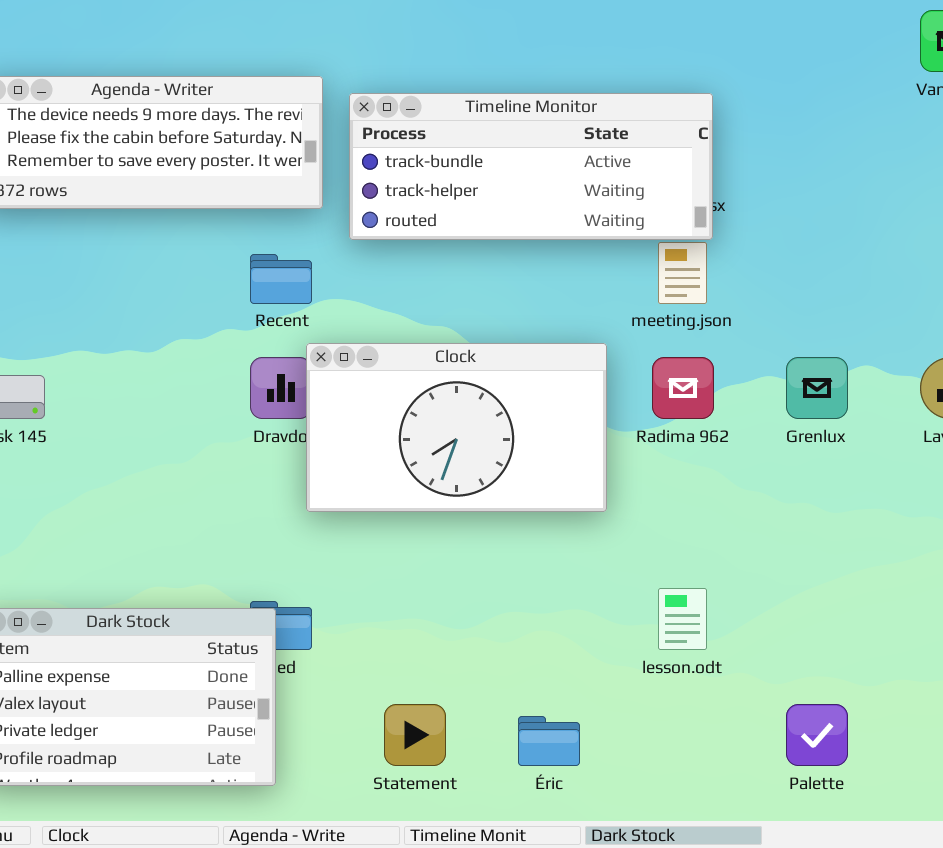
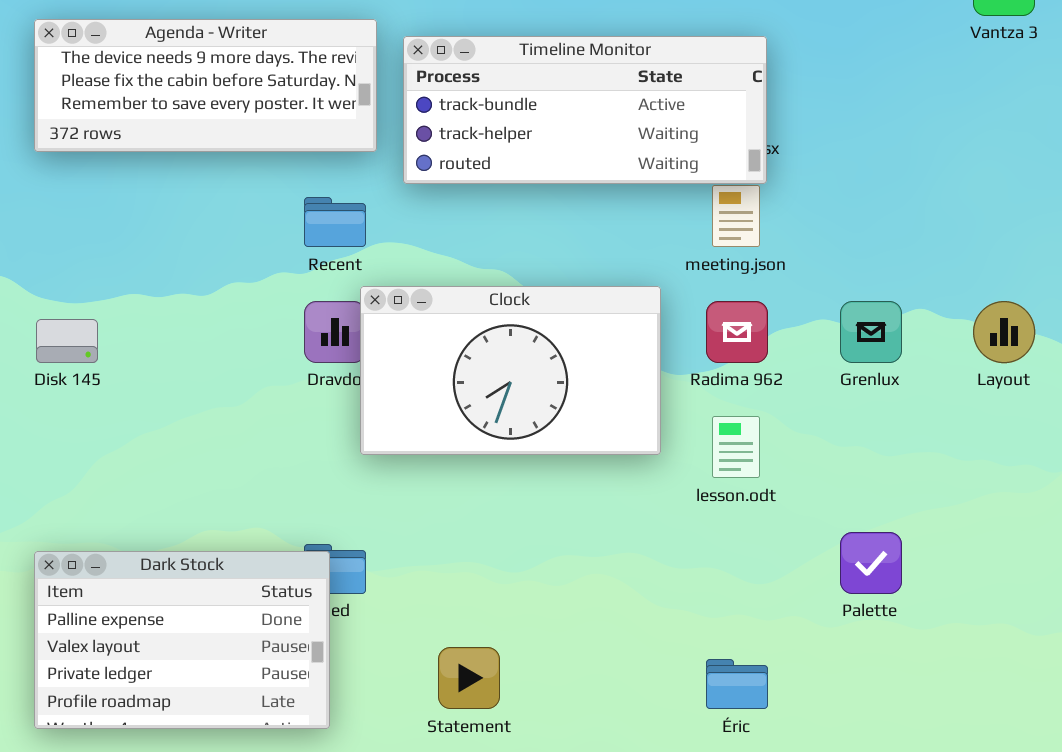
lesson.odt: [658,588,707,650] -> [712,416,760,478], moved
Palette: [786,704,848,766] -> [840,532,902,594], moved
Éric: [518,716,580,766] -> [706,659,768,709], moved

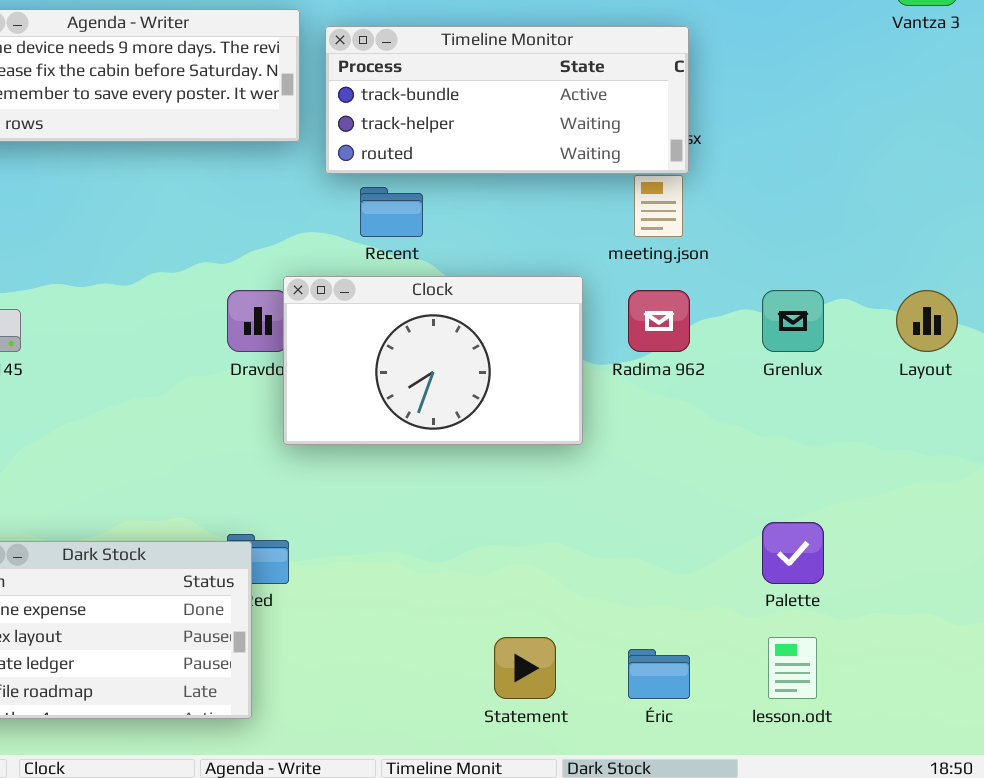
Recent: [304,197,366,247] -> [360,187,423,237], moved
lesson.odt: [712,416,760,478] -> [768,637,817,699], moved
Statement: [438,647,500,709] -> [494,637,556,699], moved

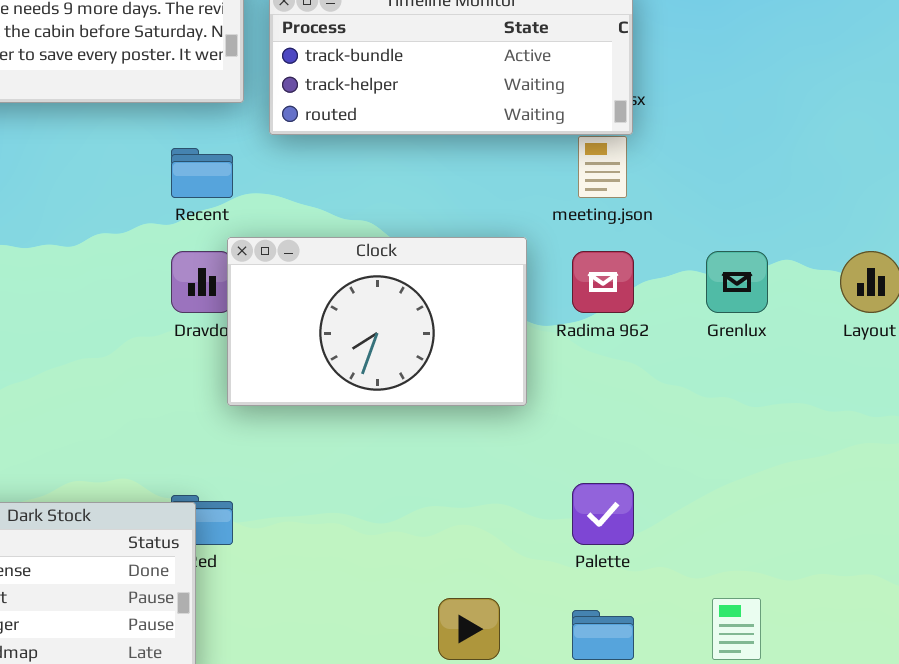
Recent: [360,187,423,237] -> [171,148,233,198], moved
Palette: [762,522,824,584] -> [572,483,634,545], moved

